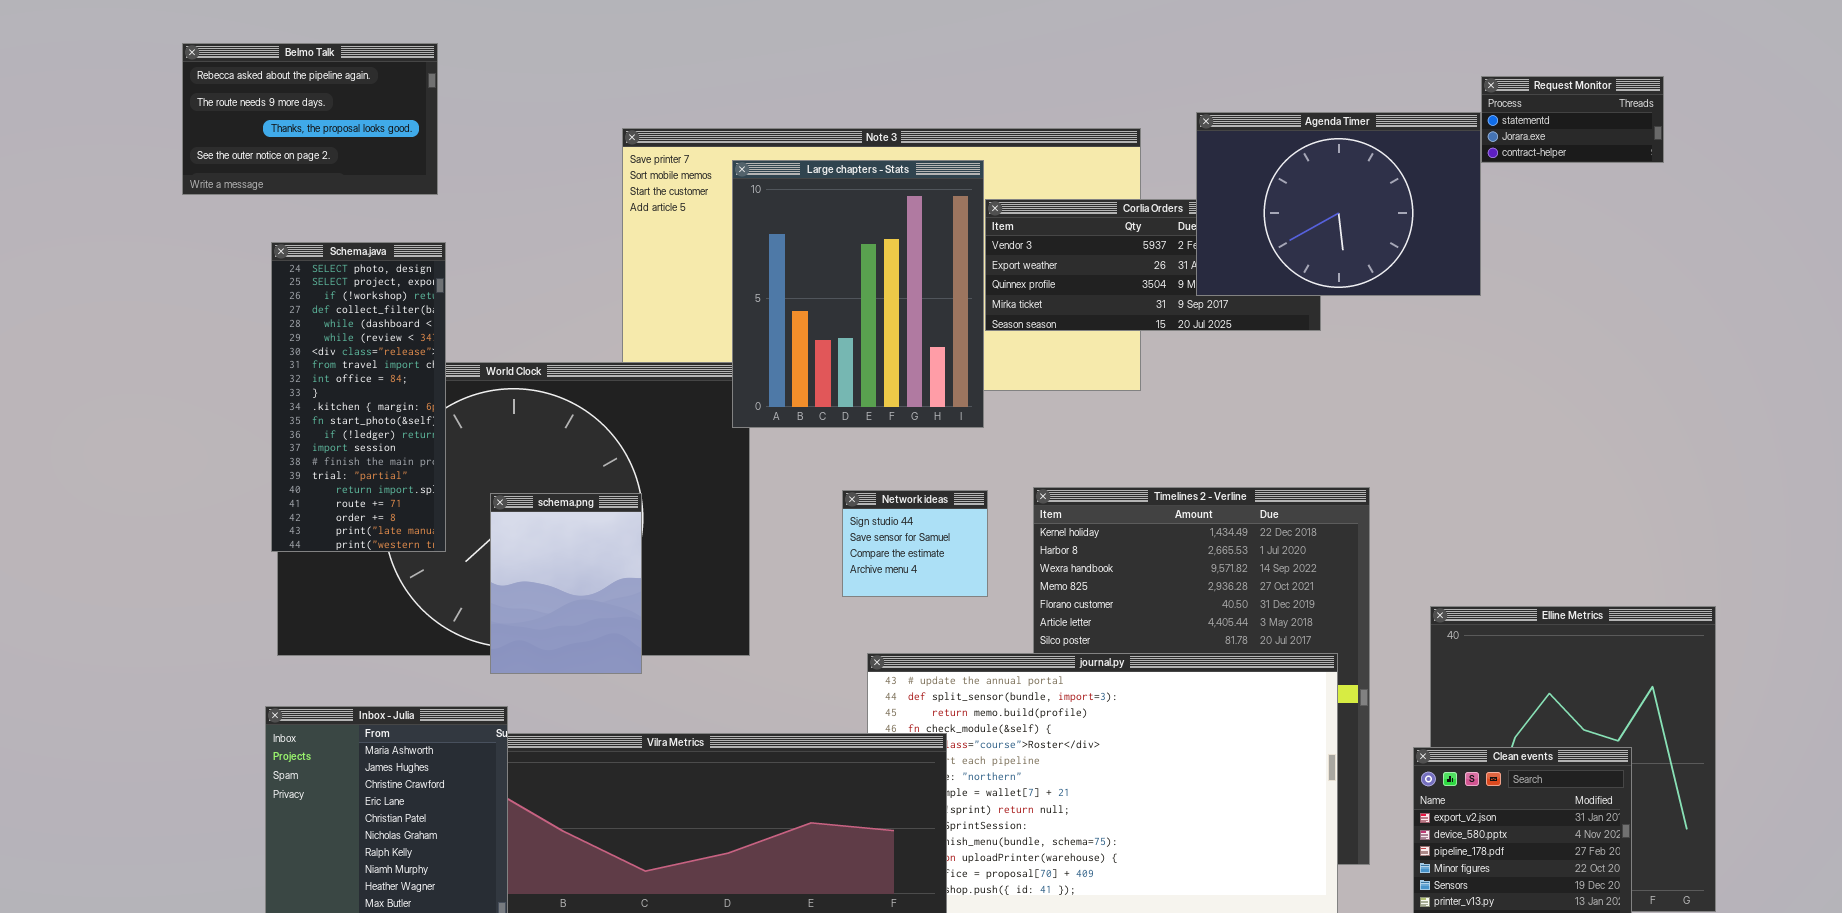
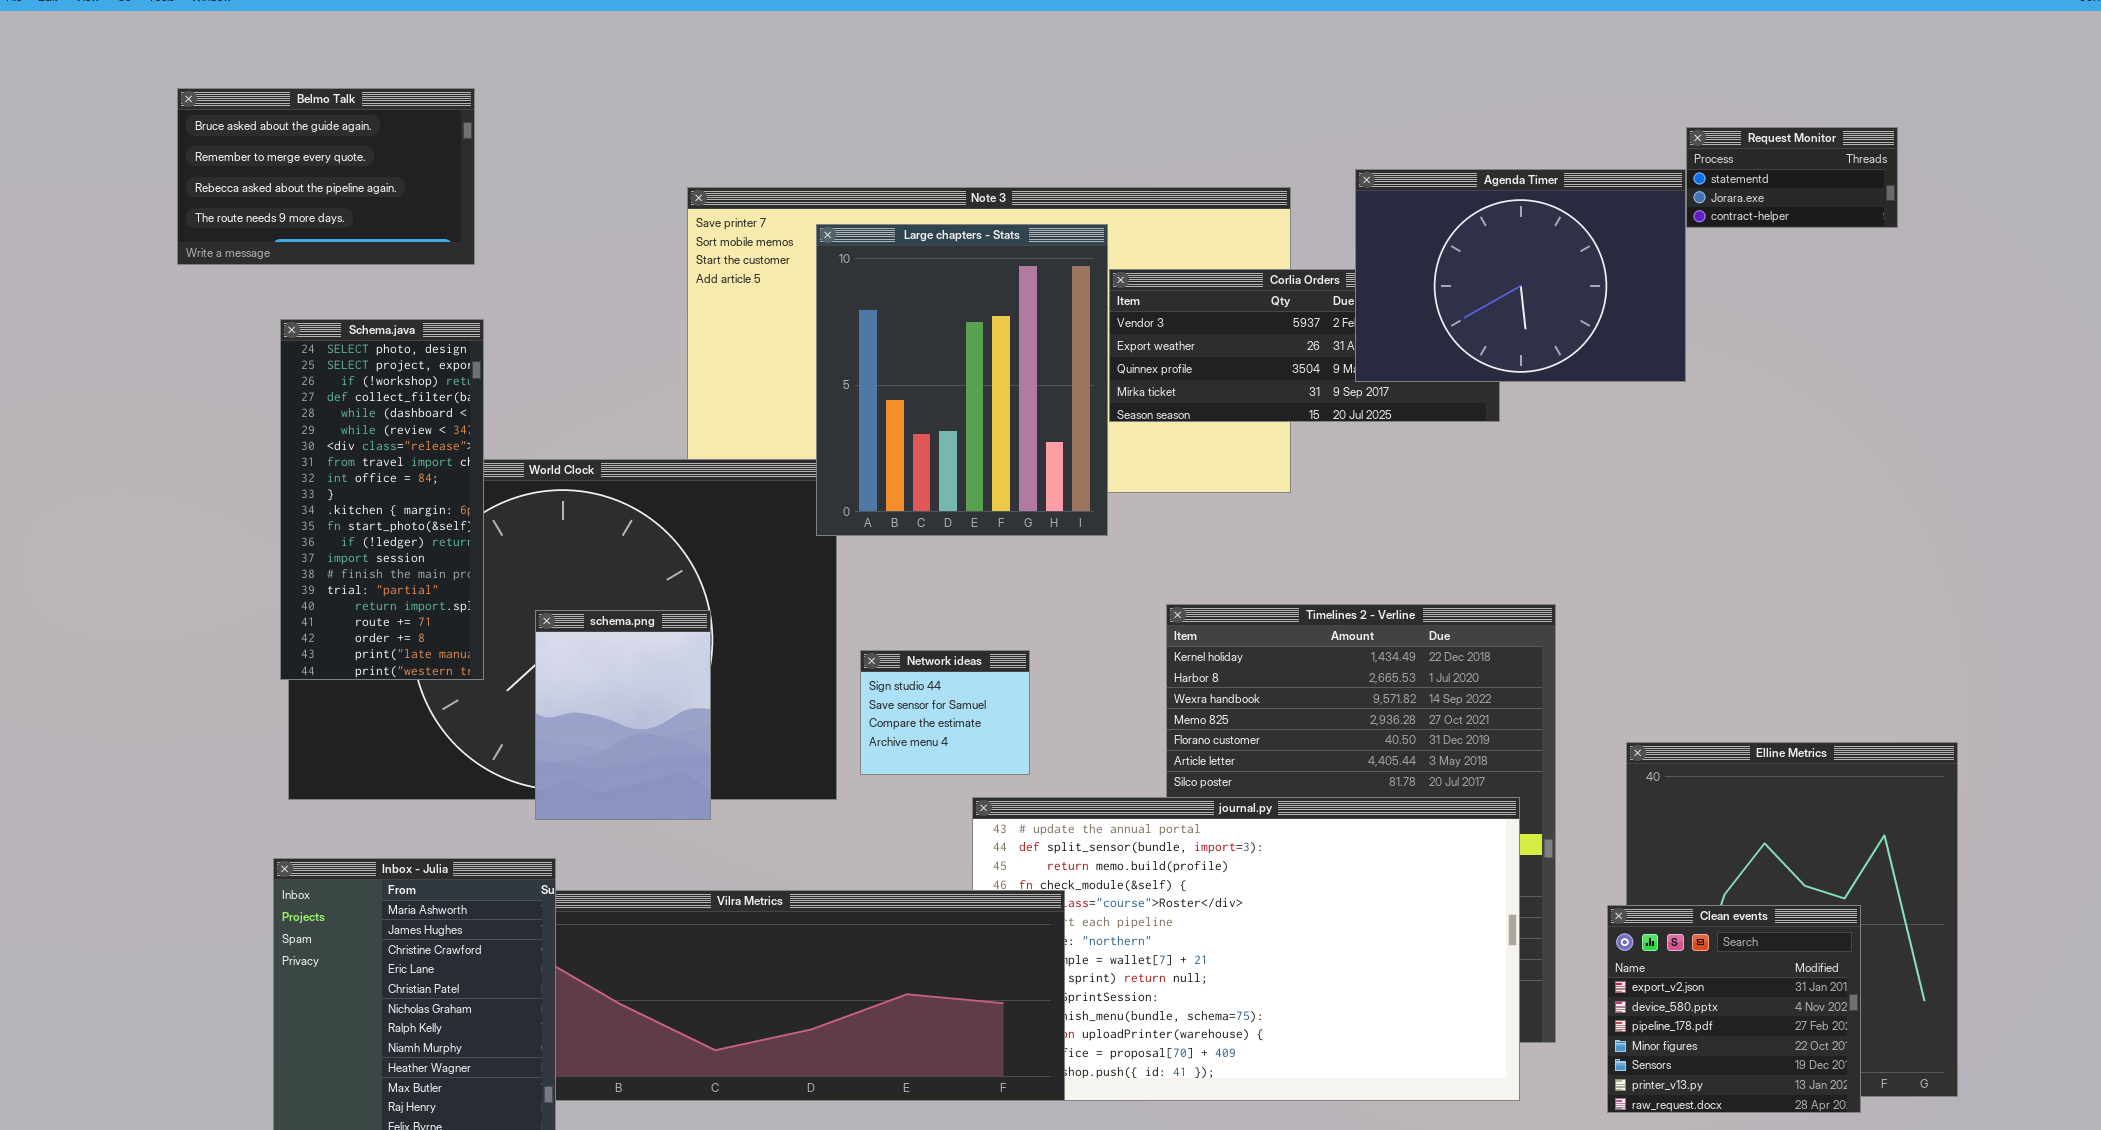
Belmo Talk: [182,43,438,195] -> [177,88,475,265], scrolled up 2 rows
Network ideas: [842,490,988,597] -> [860,650,1030,775], moved

